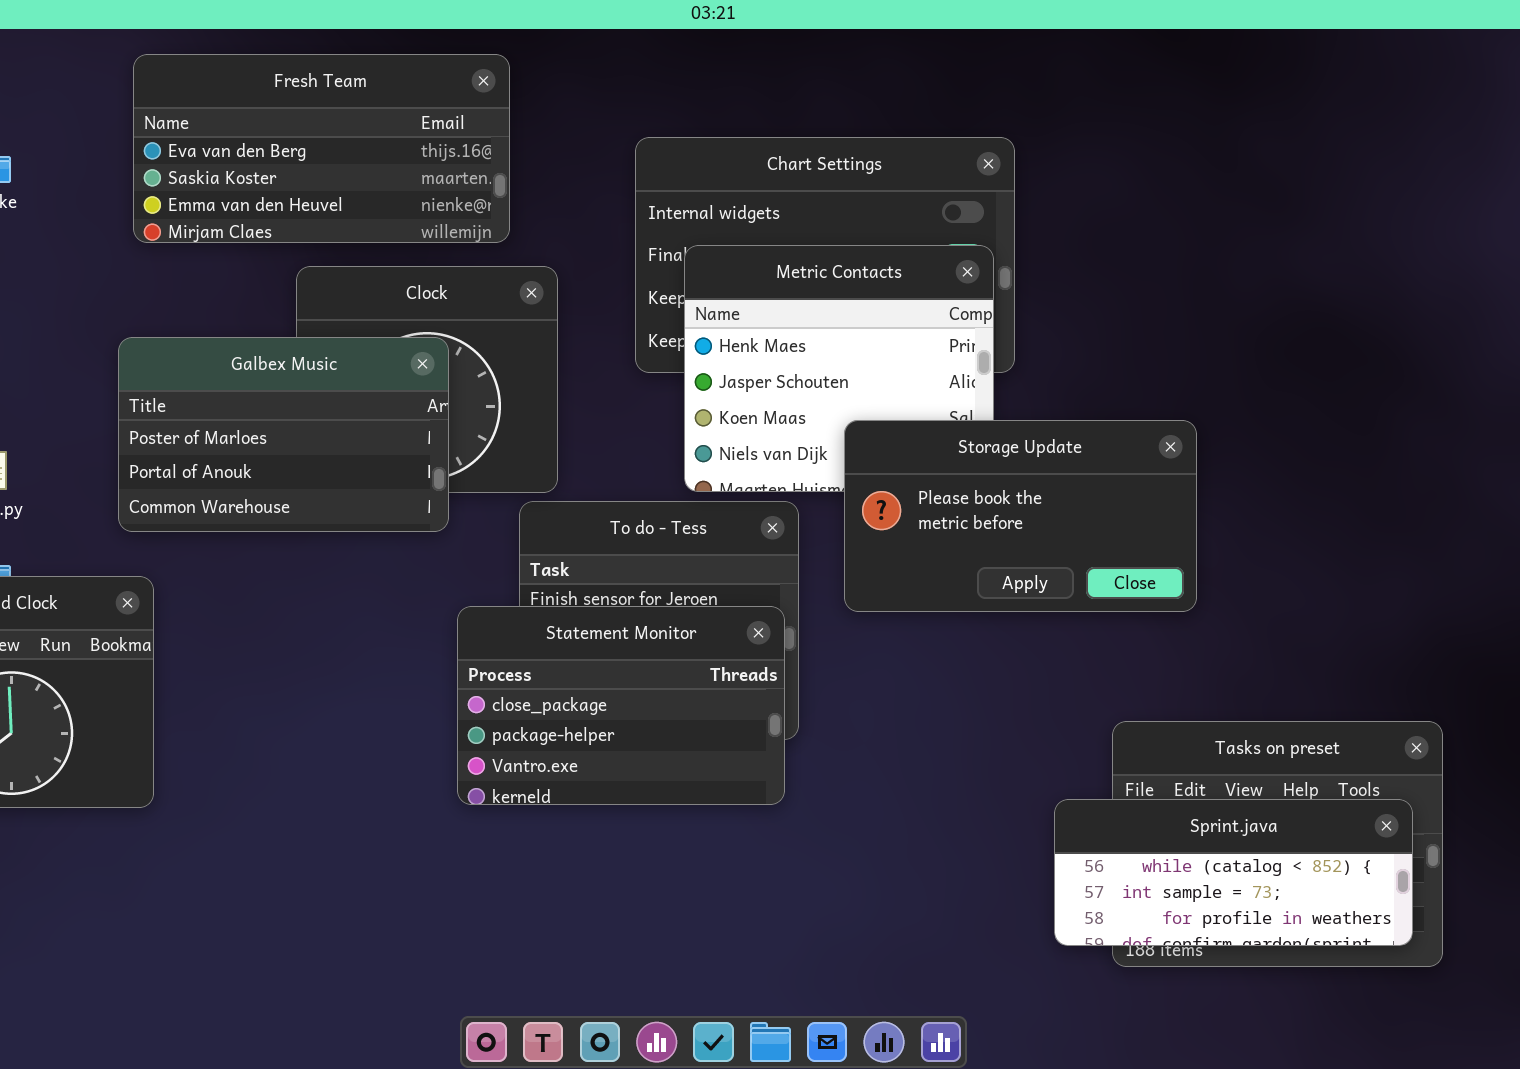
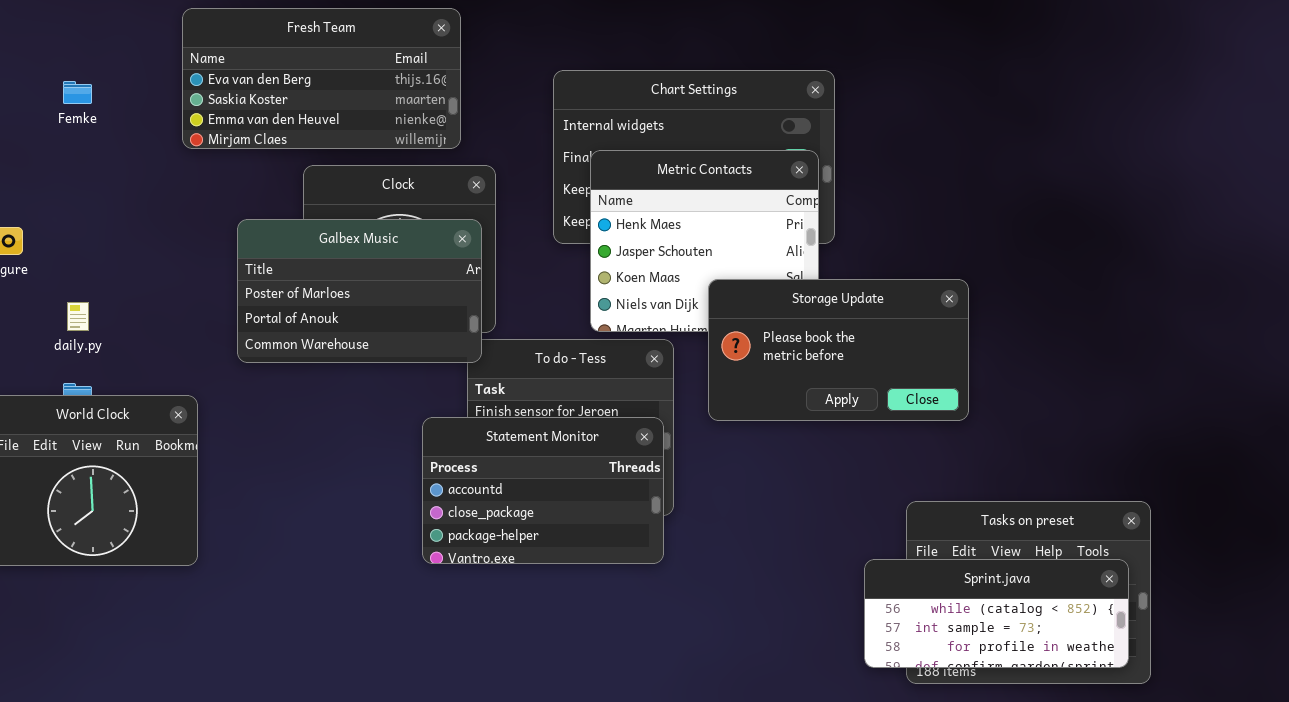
Galbex Music: [118,337,449,532] -> [237,219,482,363], moved
Statement Monitor: [457,606,785,805] -> [422,417,664,564], scrolled up 1 row

